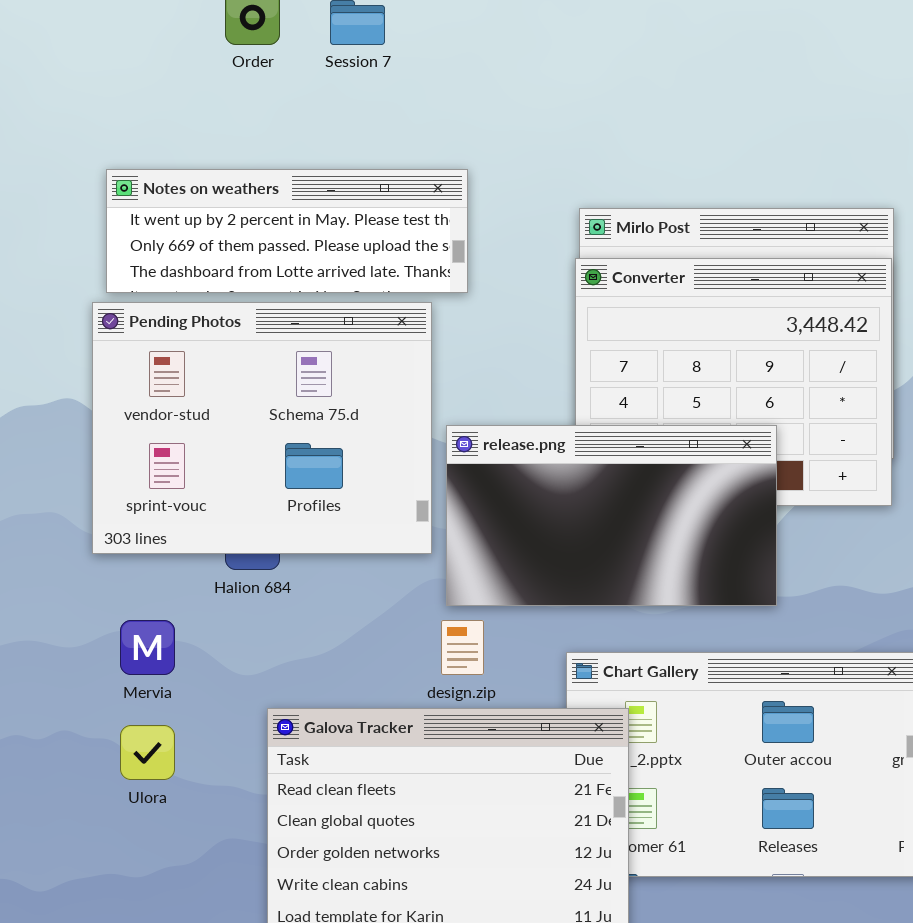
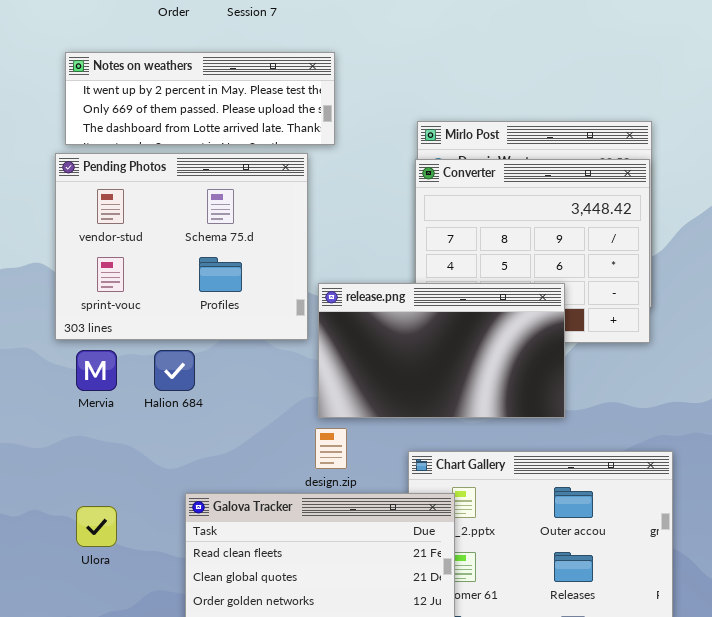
Notes on weathers: [106,169,468,293] -> [65,52,335,145], moved
Pending Photos: [92,302,432,554] -> [55,153,308,340], moved
Mervia: [120,620,175,675] -> [76,350,117,391], moved

